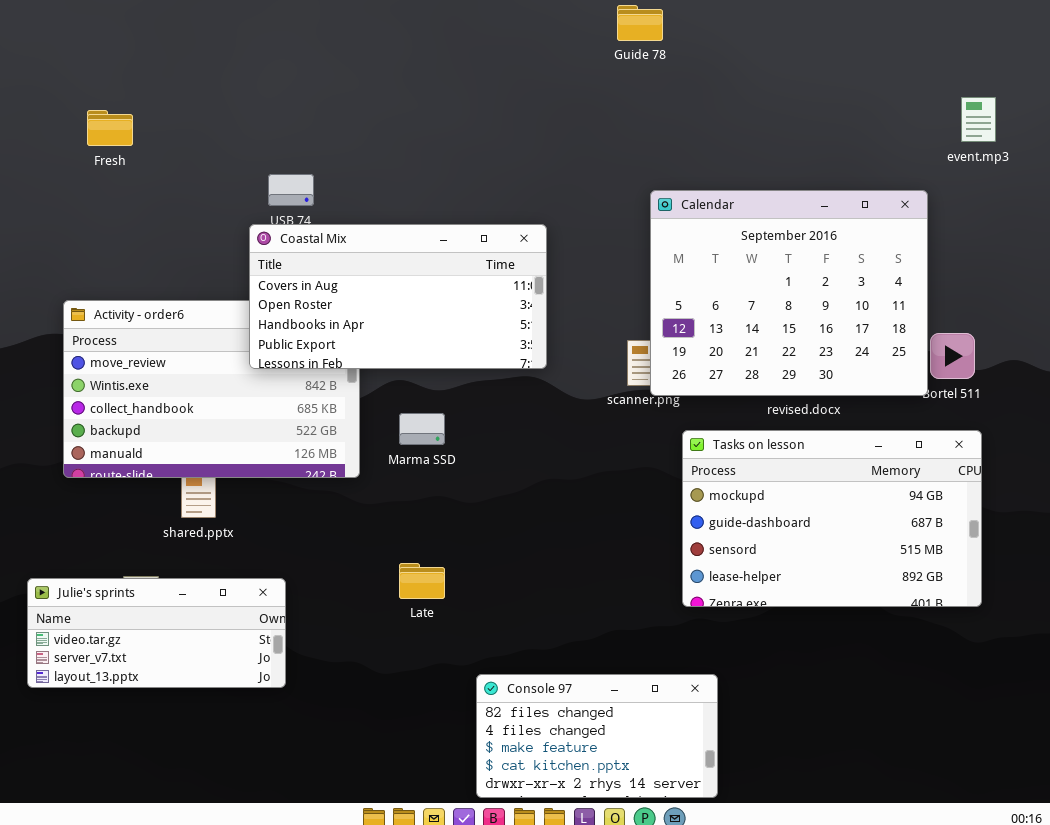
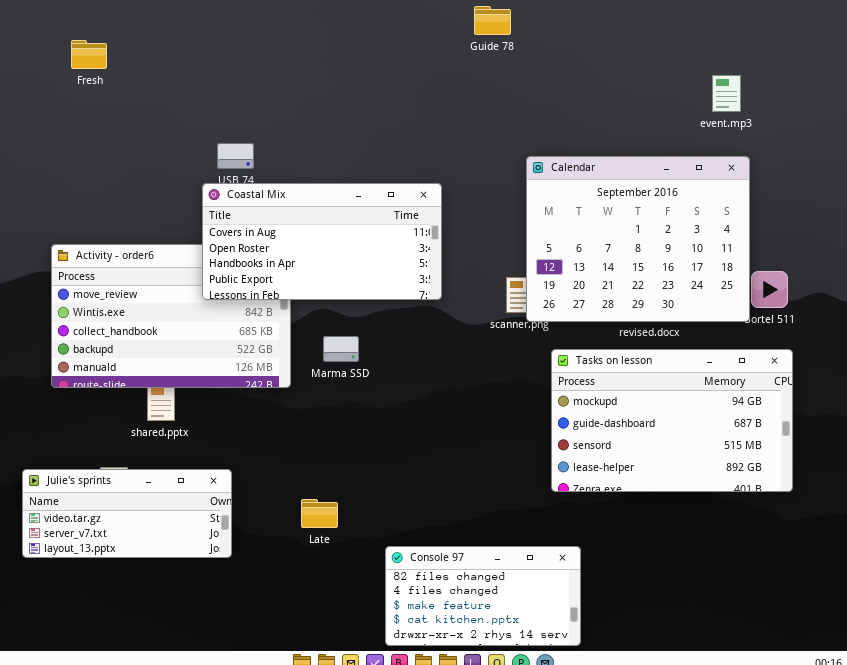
Guide 78: [617,5,663,41] -> [474,6,511,35], moved
event.mp3: [961,97,996,142] -> [712,75,741,112], moved
Fresh: [87,110,133,146] -> [71,40,107,69], moved
Late: [399,563,445,599] -> [301,499,338,528], moved

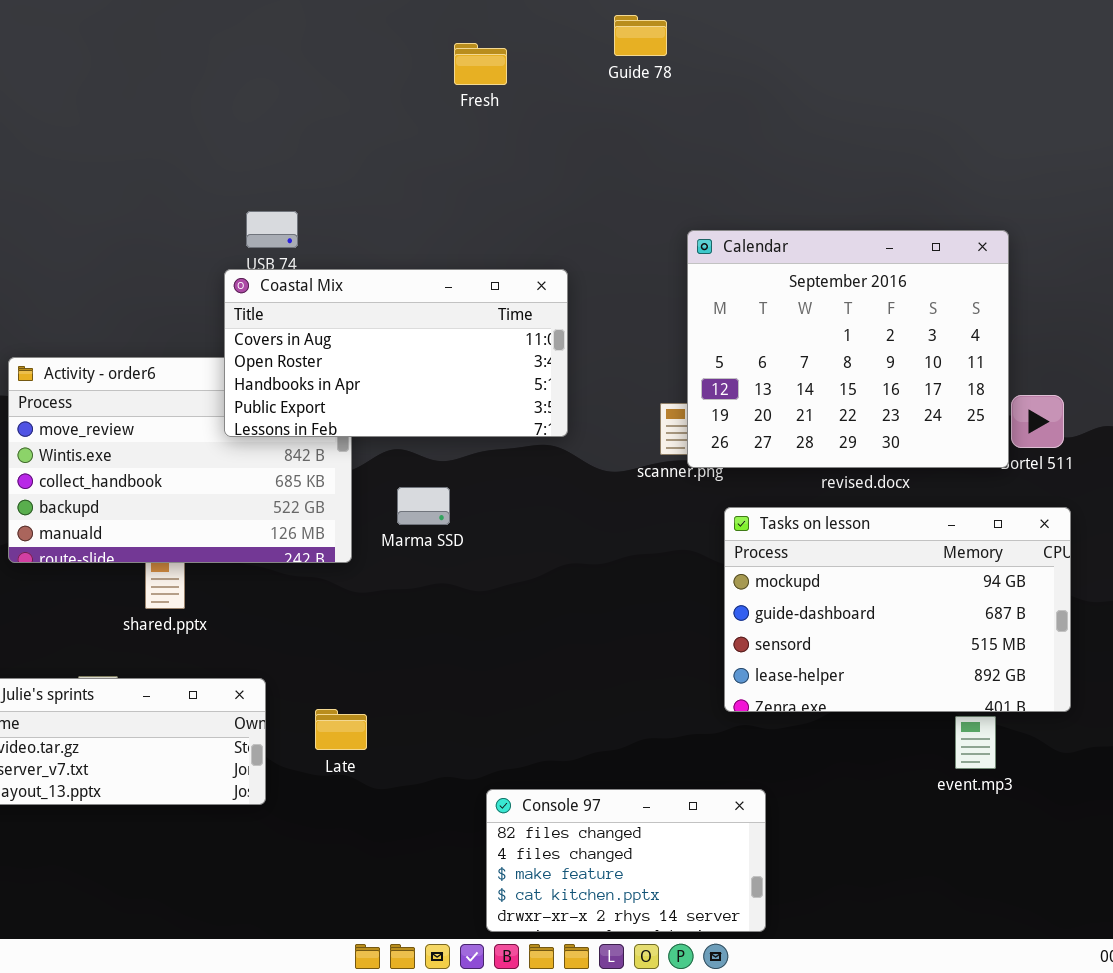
Fresh: [71,40,107,69] -> [454,43,507,85], moved
event.mp3: [712,75,741,112] -> [955,716,996,769], moved
Late: [301,499,338,528] -> [315,709,367,750], moved

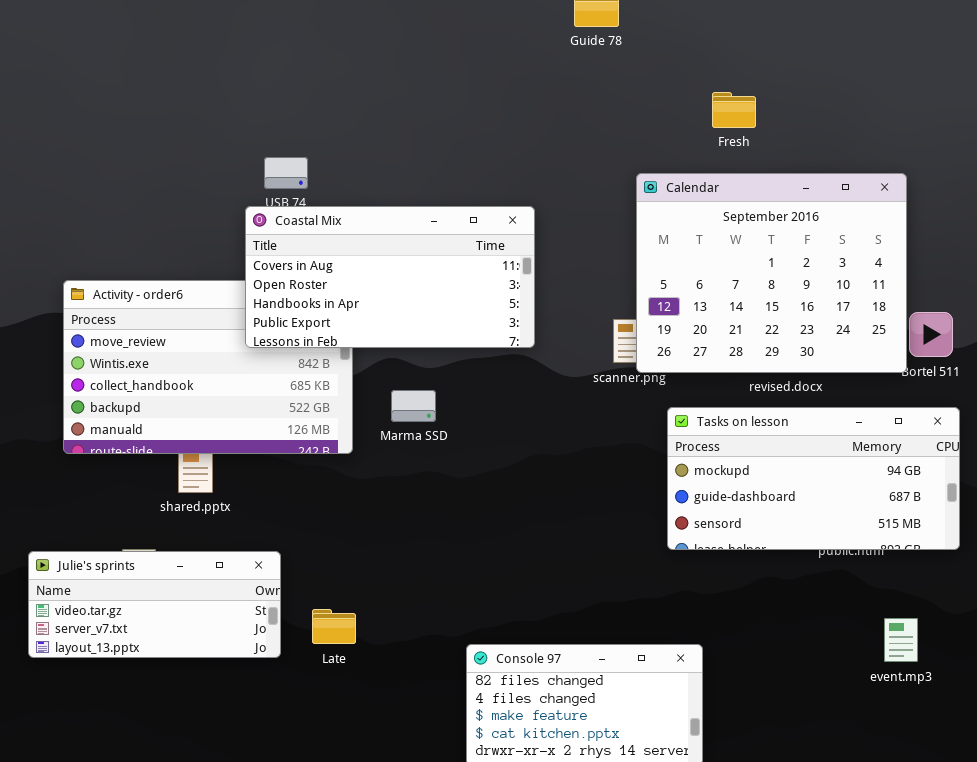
Fresh: [454,43,507,85] -> [712,92,756,128], moved
Tasks on lesson: [724,507,1071,712] -> [667,407,960,550], resized
Late: [315,709,367,750] -> [312,609,356,644], moved
event.mp3: [955,716,996,769] -> [884,618,918,662], moved

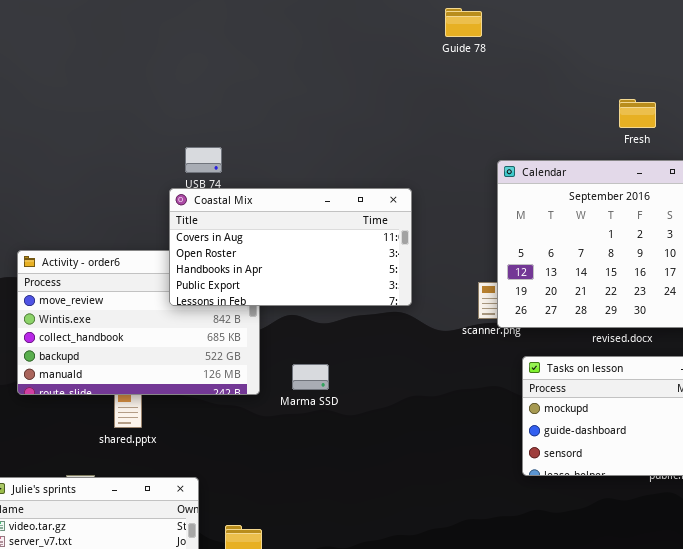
Fresh: [712,92,756,128] -> [619,99,656,128], moved
Marma SSD: [391,390,436,422] -> [292,364,329,390], moved

